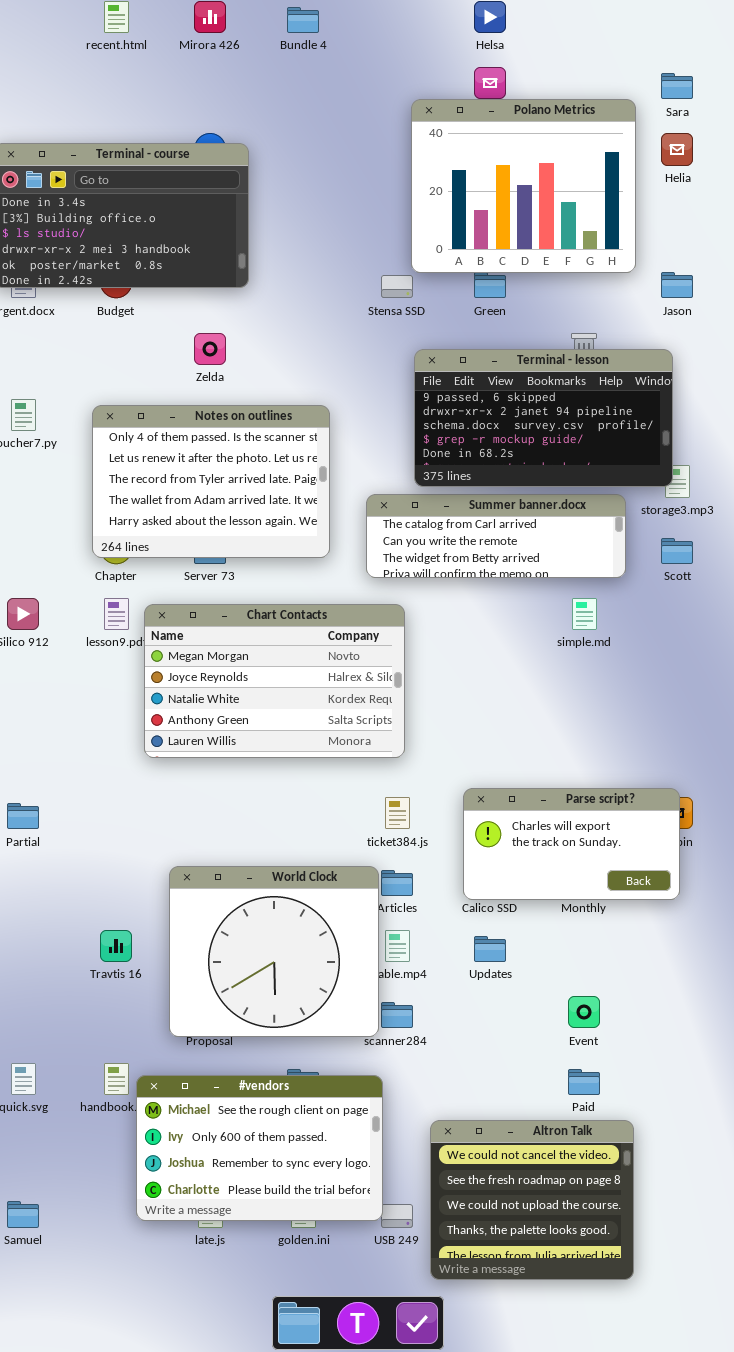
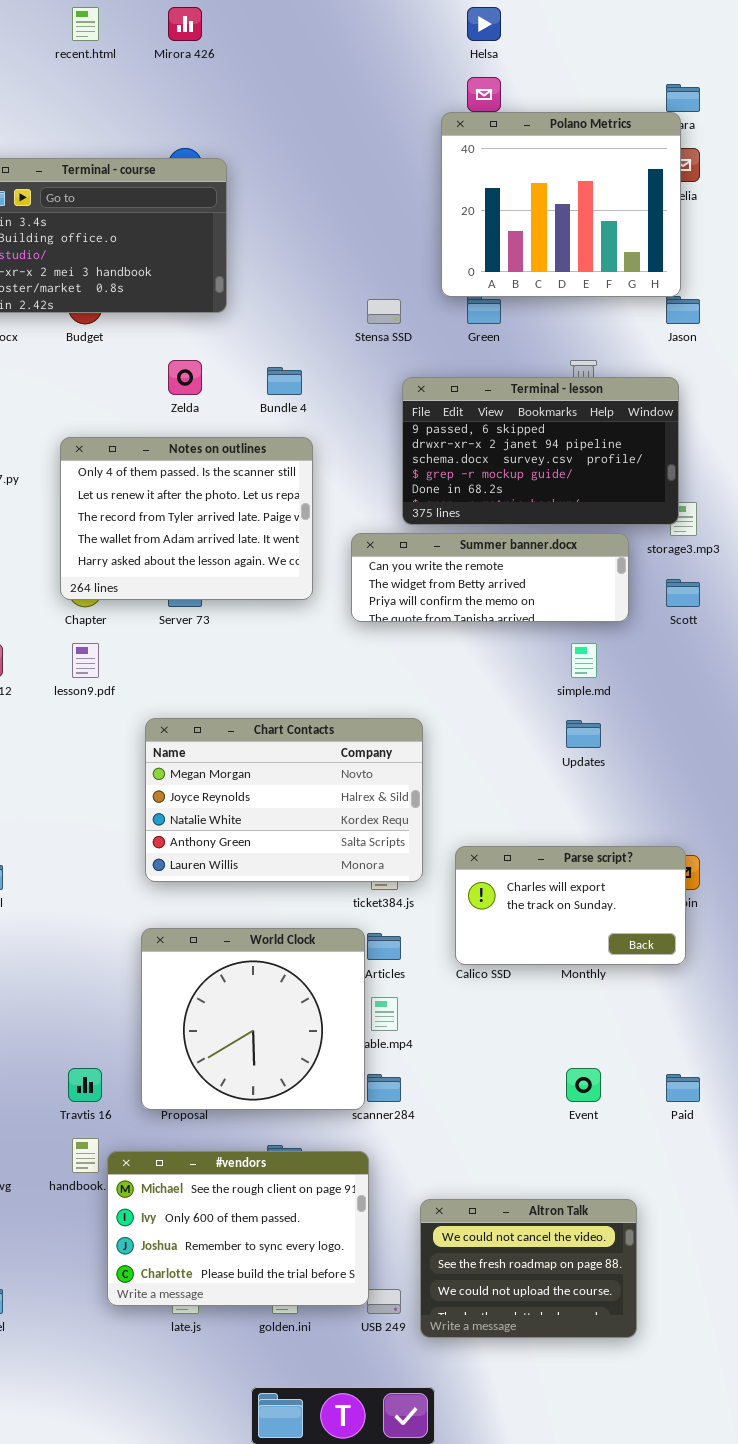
Bundle 4: [287,7,319,33] -> [267,367,302,395], moved
Polano Metrics: [411,99,636,273] -> [441,112,681,297], moved
Summer banner.docx: [366,494,626,578] -> [351,533,629,622], scrolled down 1 row
Chart Contacts: [144,604,405,758] -> [145,718,423,882], moved
Travtis 16: [100,930,132,962] -> [68,1068,102,1102], moved
Updates: [474,936,506,962] -> [566,720,601,748], moved
Paid: [568,1069,600,1095] -> [666,1074,700,1102], moved
Altron Talk: [430,1120,634,1280] -> [420,1199,637,1338], resized

